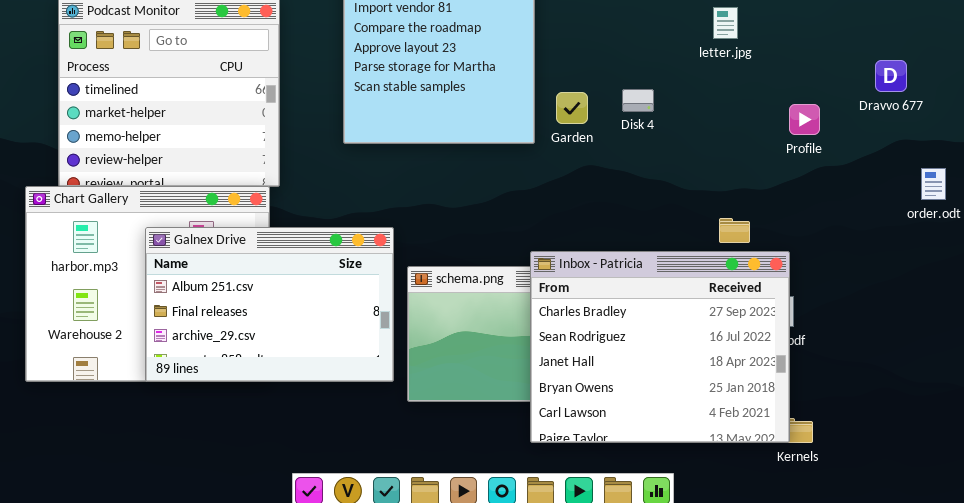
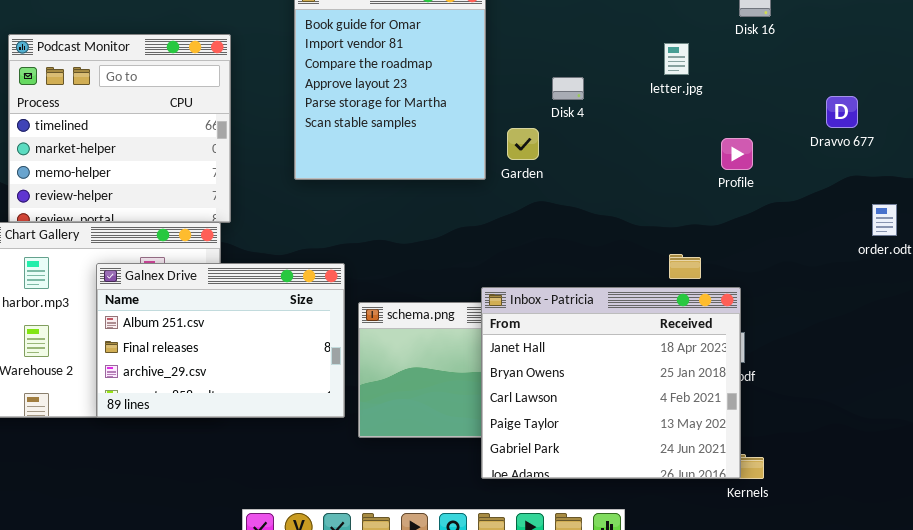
Disk 4: [622,89,654,112] -> [552,77,584,100], moved
Profile: [789,104,820,135] -> [721,138,753,170], moved
Inbox - Patricia: [530,251,790,443] -> [481,287,741,479], scrolled down 2 rows

